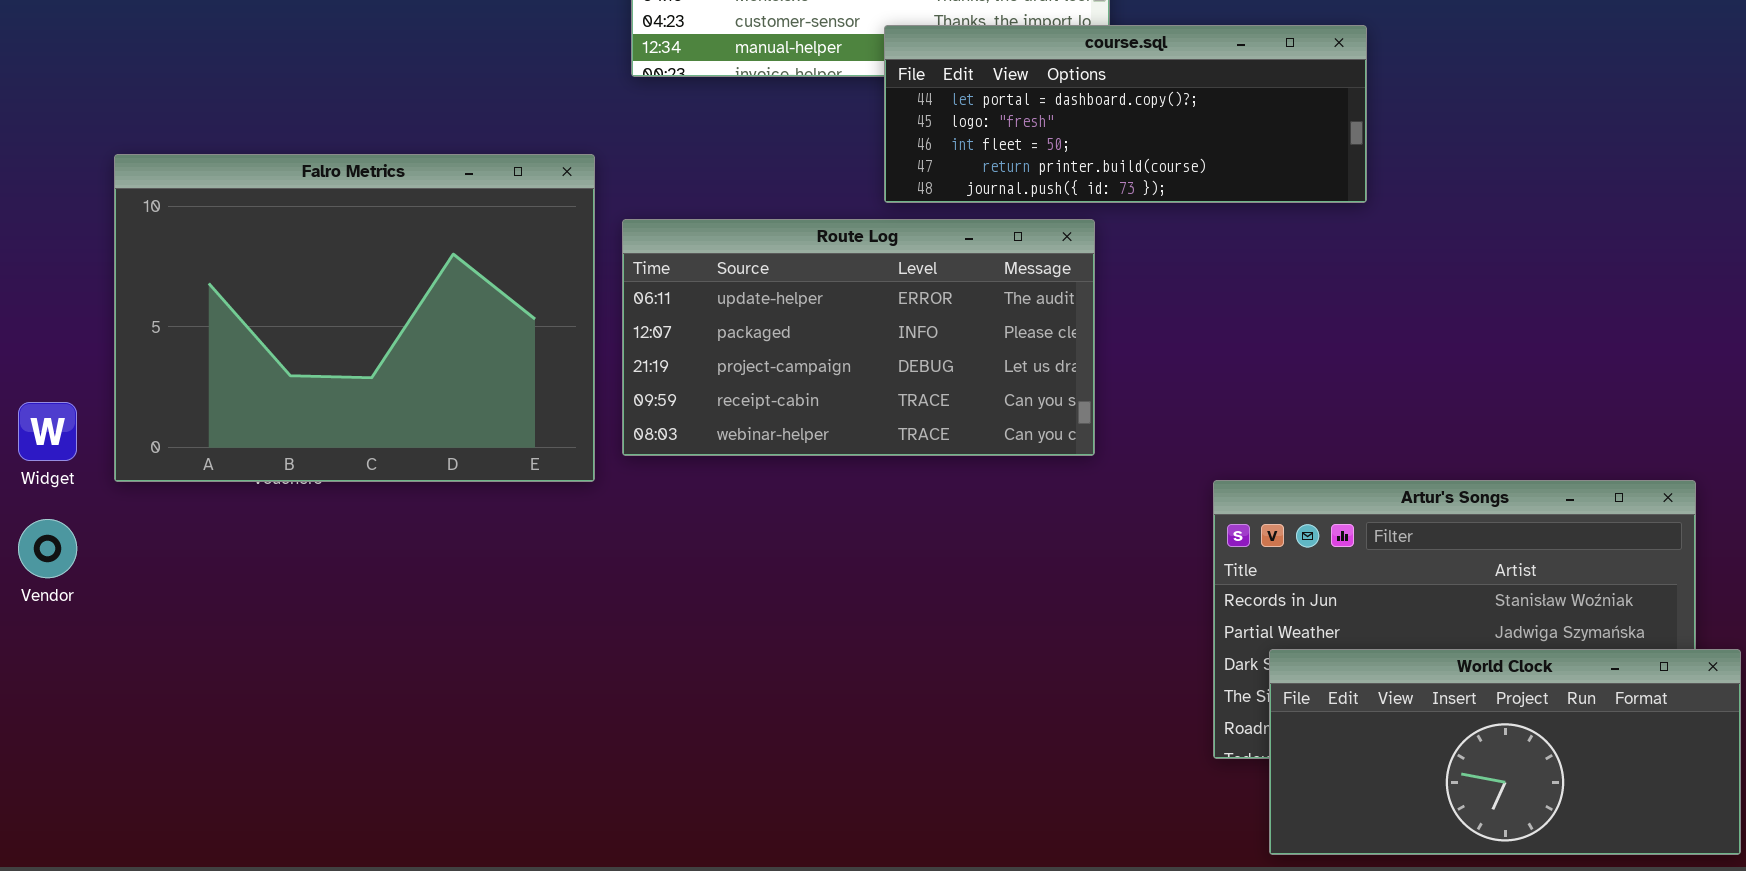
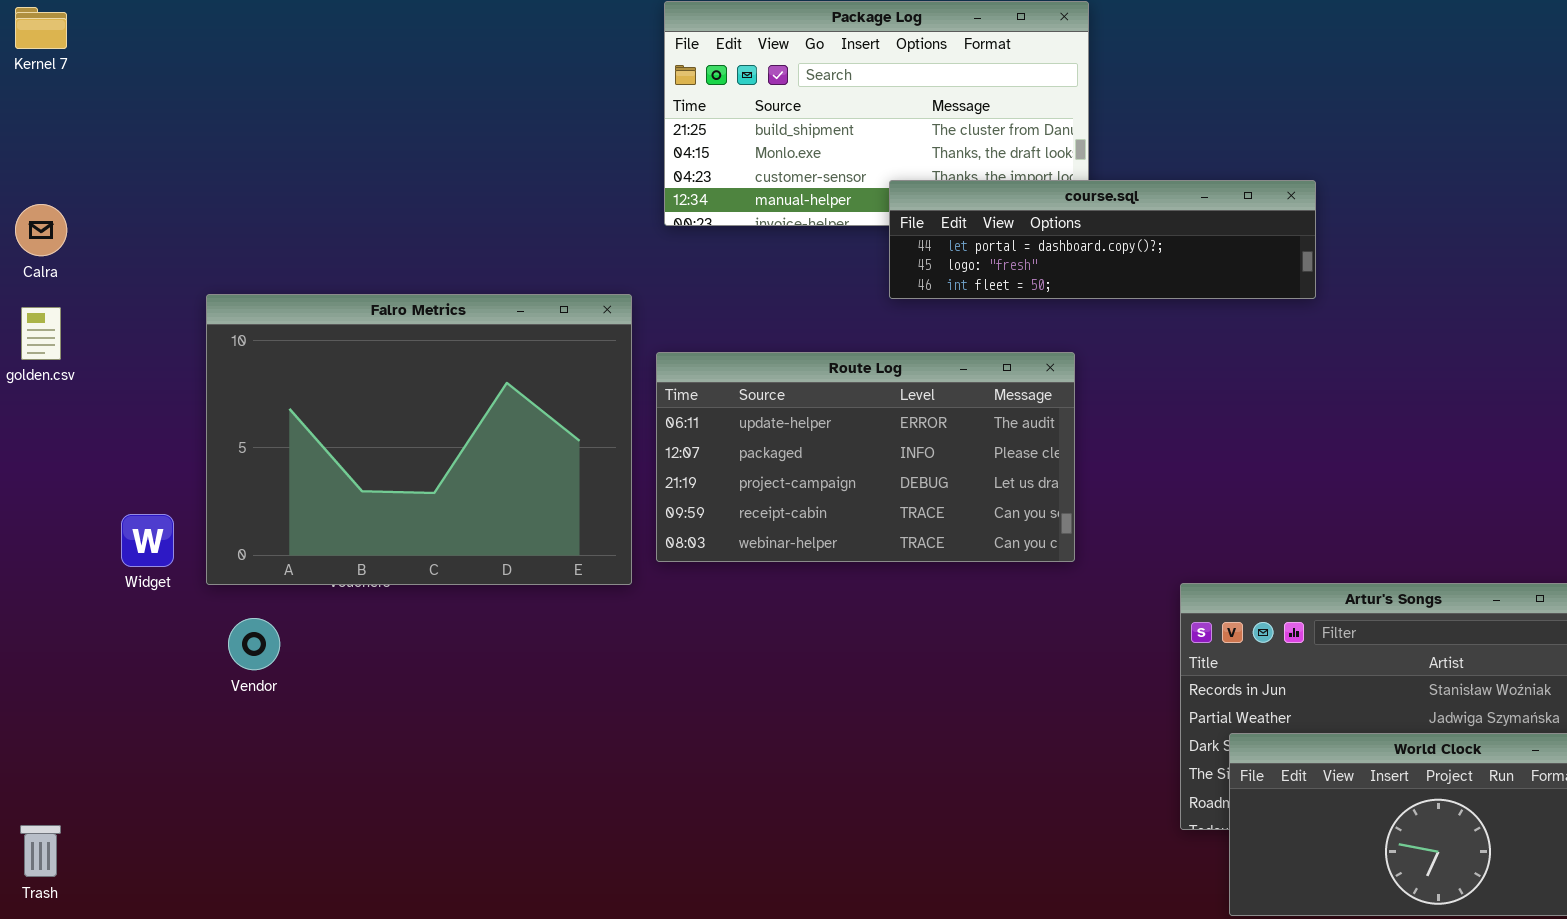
course.sql: [884,25,1367,203] -> [889,180,1316,299], resized
Vendor: [18,519,77,578] -> [228,618,280,670], moved

